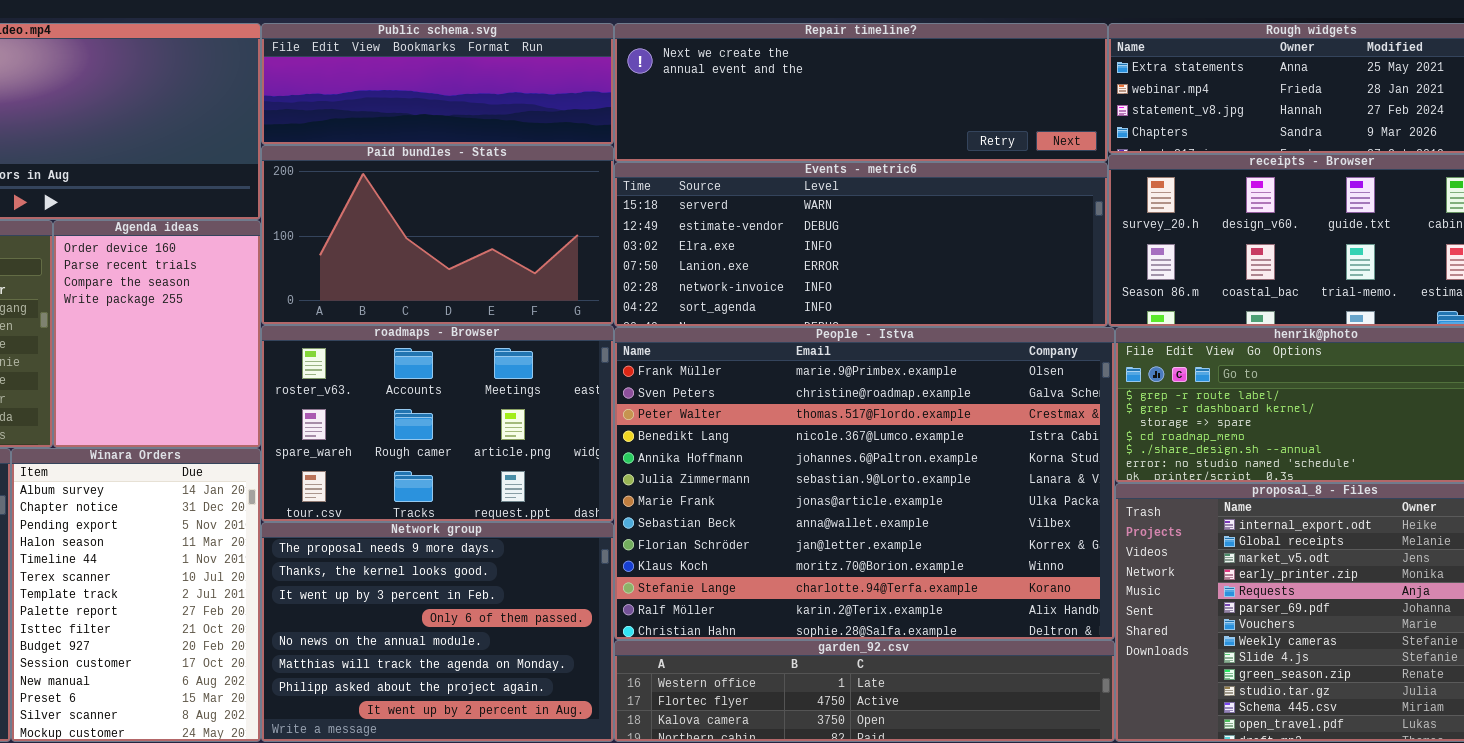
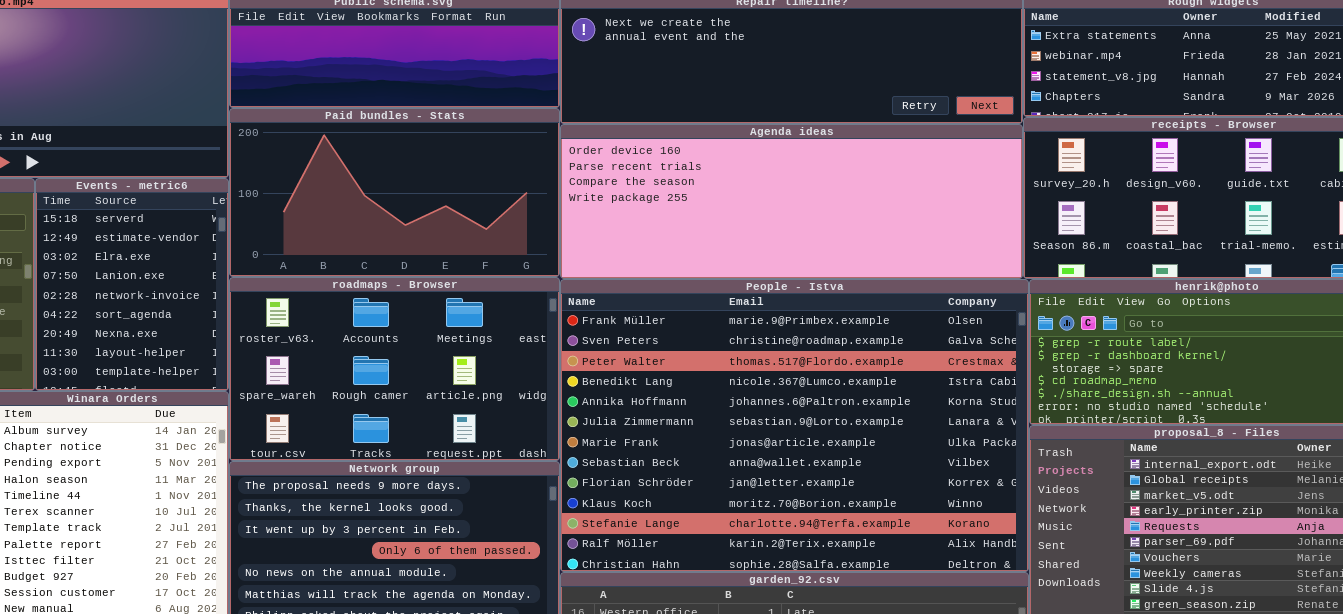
Events - metric6: [614,162,1108,327] -> [35,178,229,391], moved, resized
Agenda ideas: [53,220,261,448] -> [560,124,1023,279], moved, resized

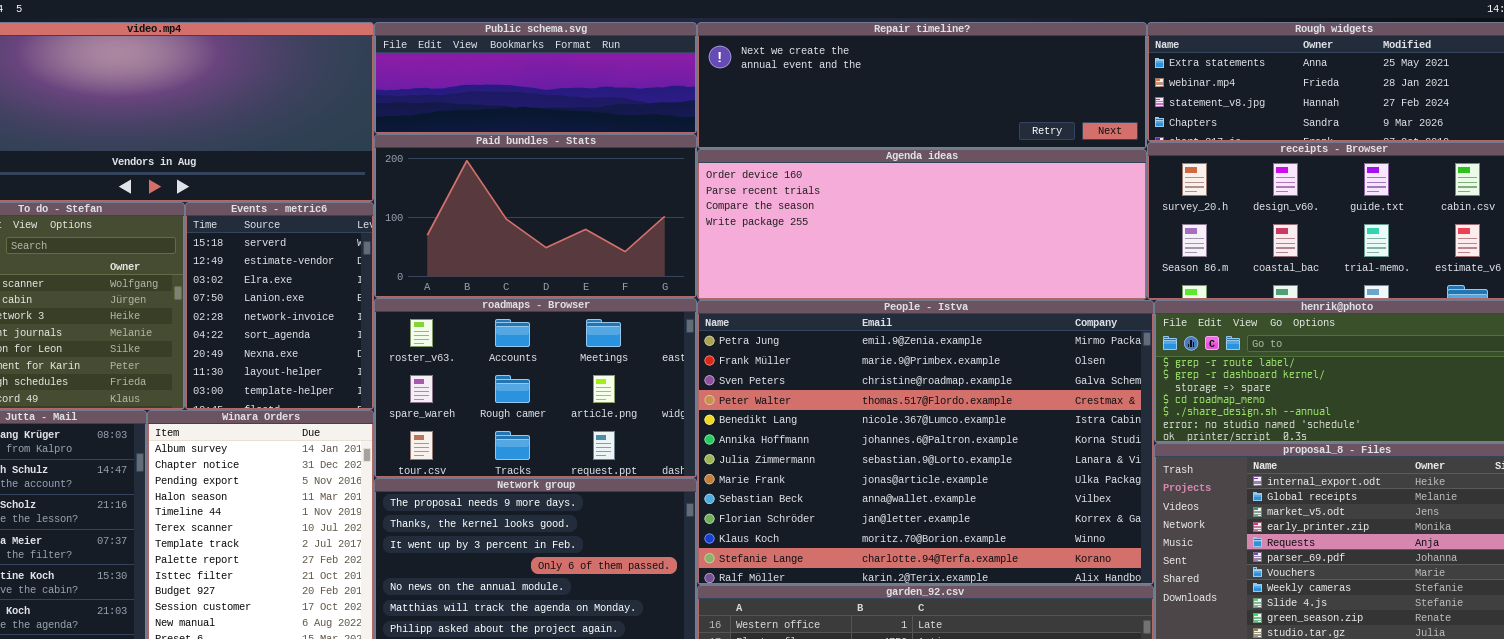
People - Istva: [560,279,1029,572] -> [697,300,1154,585], scrolled up 1 row

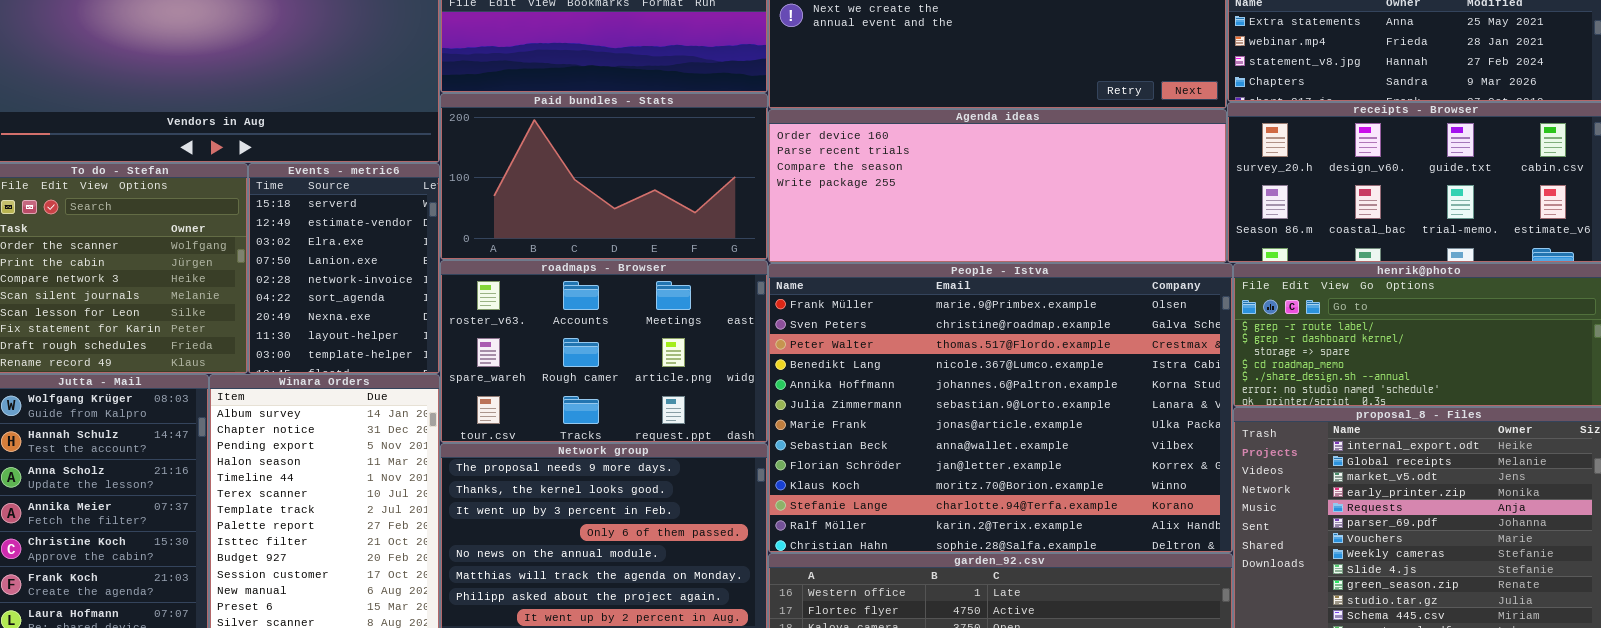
People - Istva: [697,300,1154,585] -> [768,263,1233,553], scrolled down 1 row

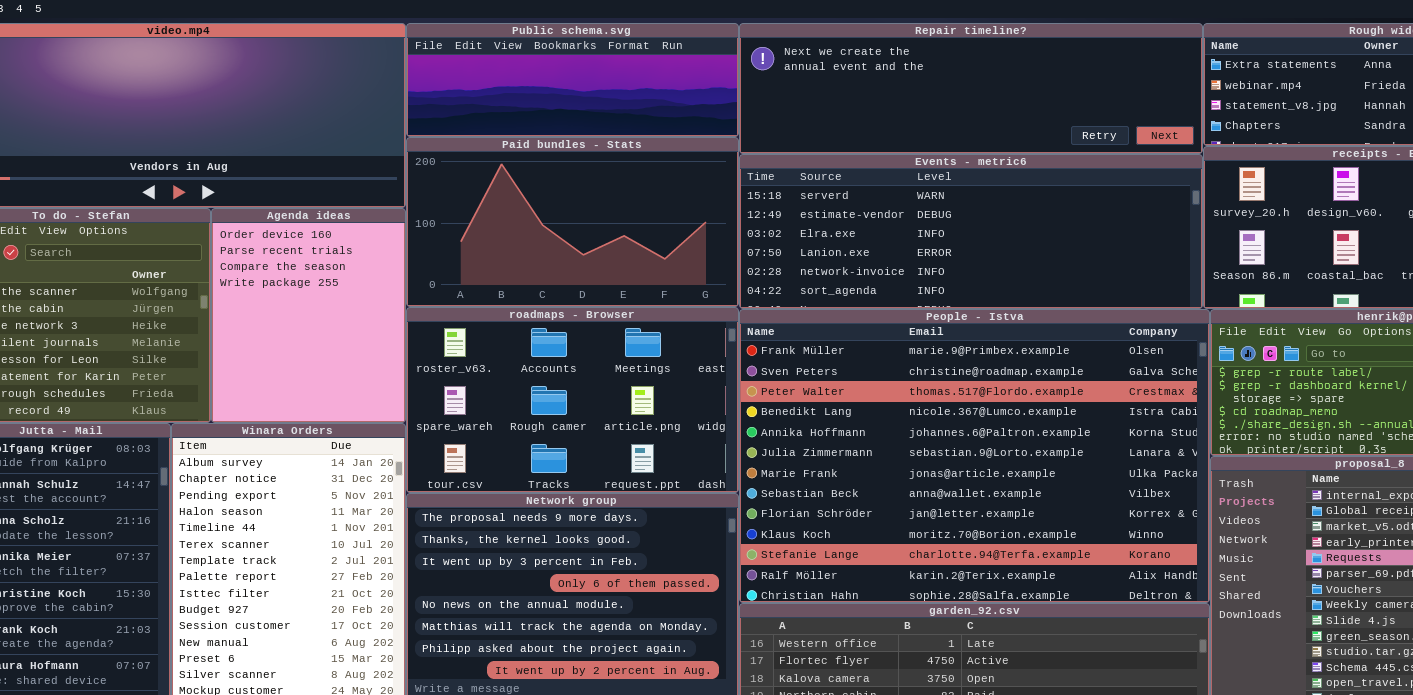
Agenda ideas: [768,109,1227,263] -> [211,208,406,423], moved, resized
Events - metric6: [248,163,440,374] -> [739,154,1203,309], moved, resized

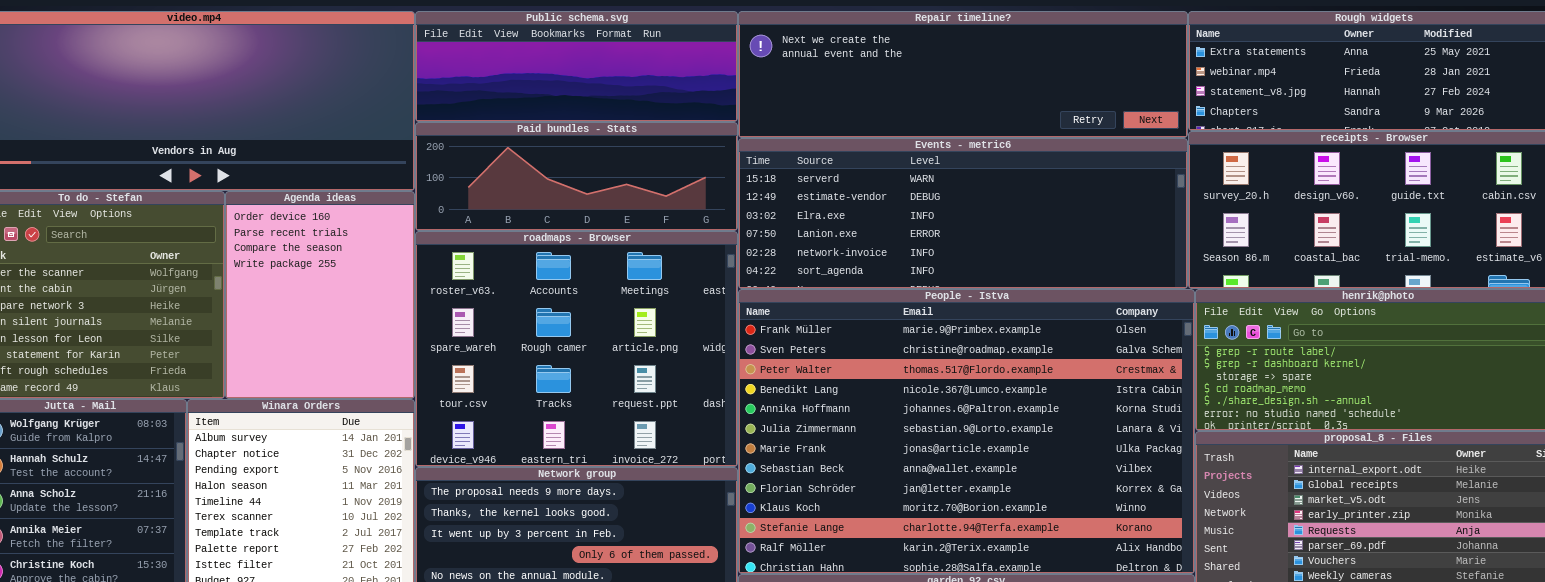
Paid bundles - Stats: [406,137,739,307] -> [415,122,738,231], resized
roadmaps - Browser: [406,307,739,493] -> [415,231,738,467], resized

